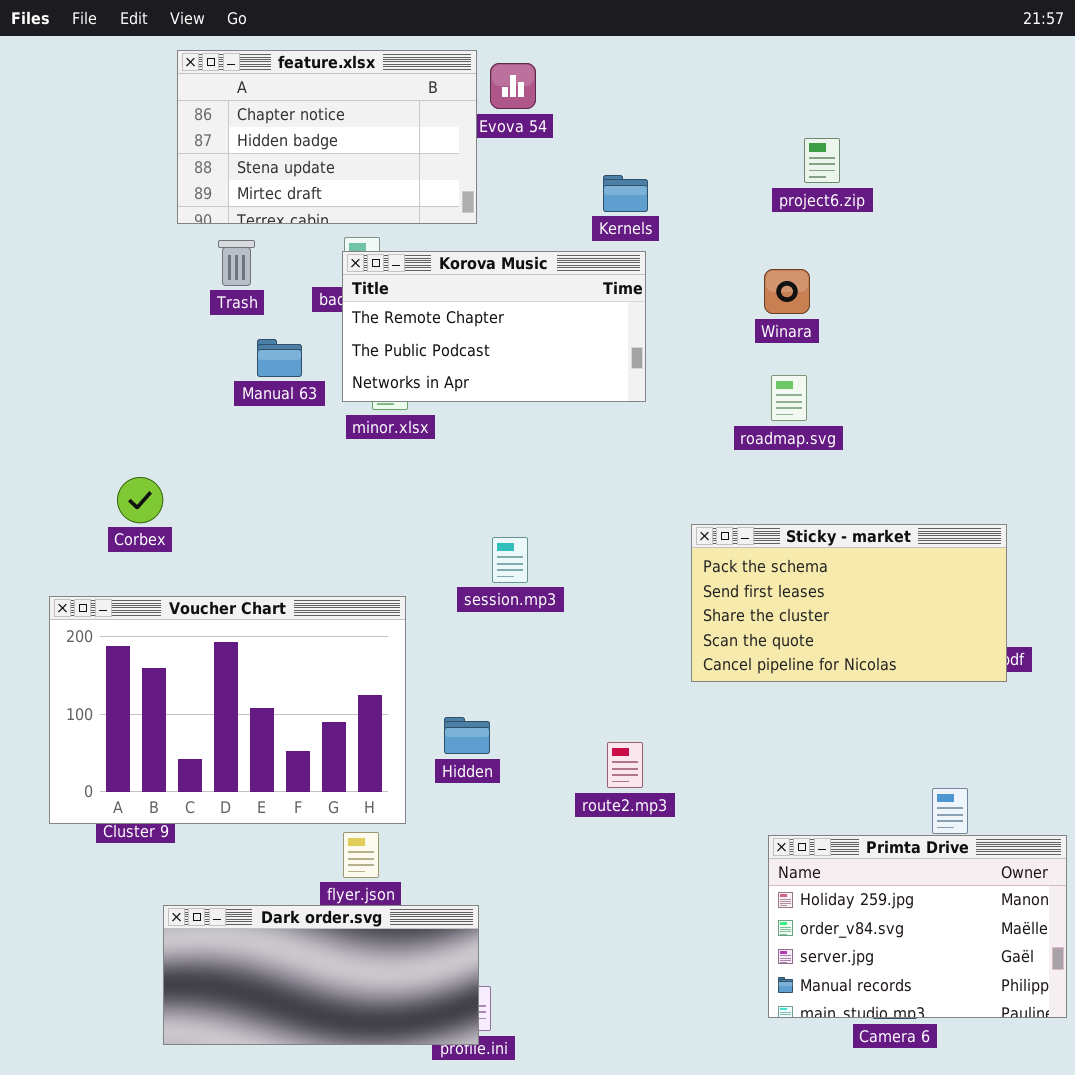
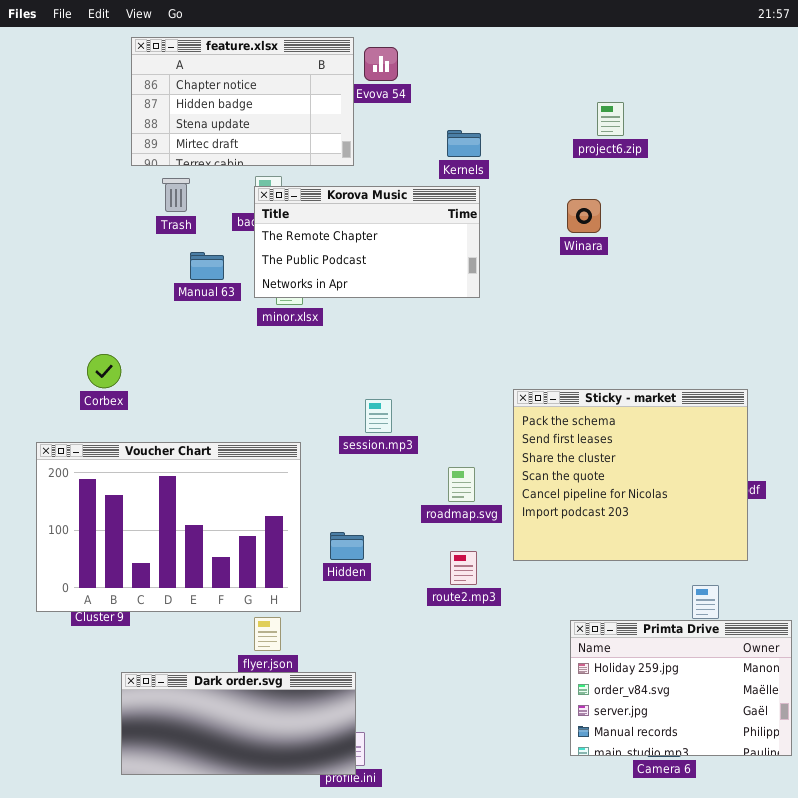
roadmap.svg: [771,375,807,421] -> [448,467,475,502], moved
Sticky - market: [691,524,1007,682] -> [513,389,748,561], resized

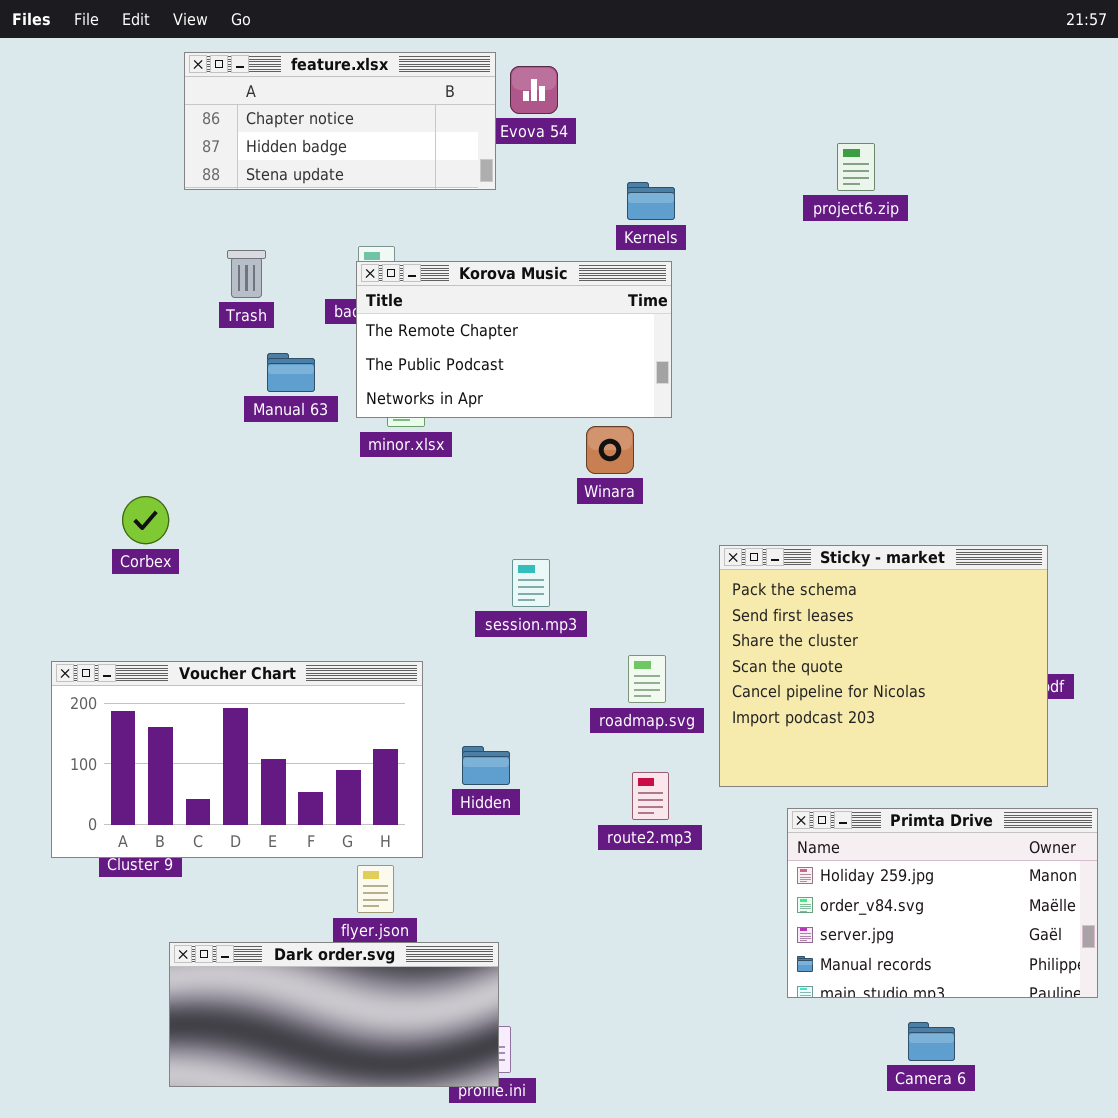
feature.xlsx: [131,37,354,166] -> [184,52,496,190], resized
Winara: [567,199,601,233] -> [586,426,634,474], moved
Voucher Chart: [36,442,301,612] -> [51,661,423,858], resized
Primta Drive: [570,620,792,756] -> [787,808,1098,998], moved

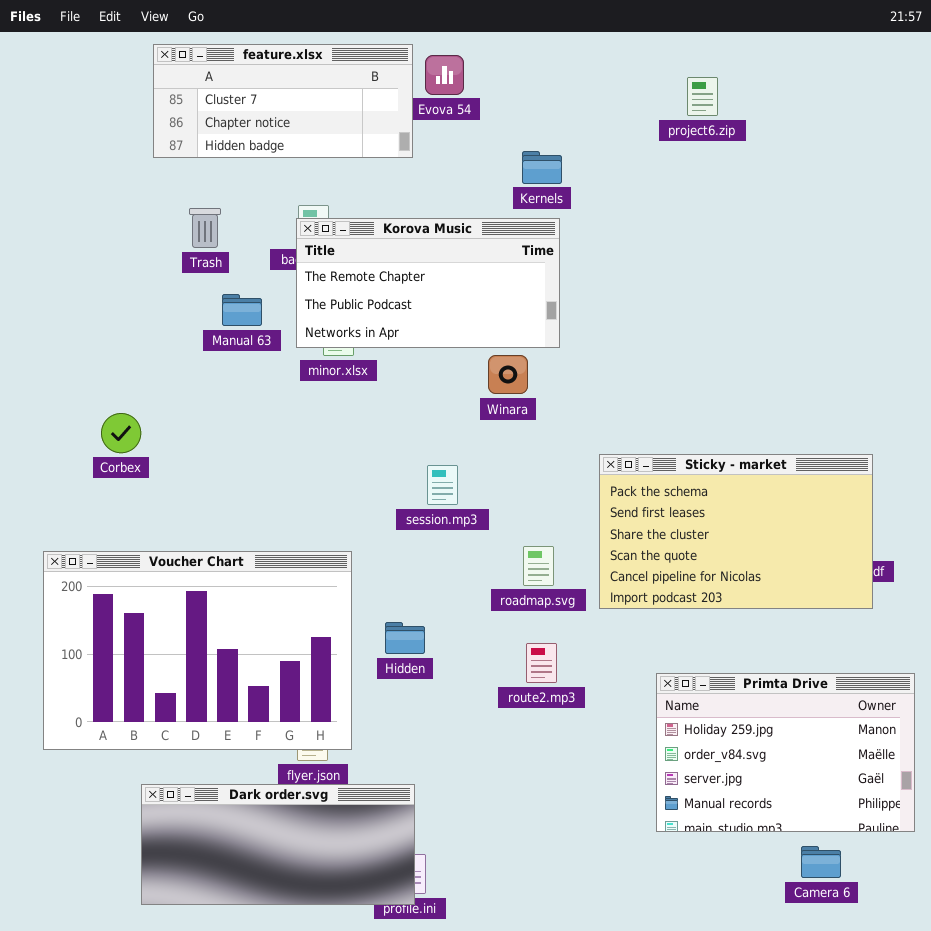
feature.xlsx: [184,52,496,190] -> [153,44,413,158], scrolled up 1 row
project6.zip: [837,143,875,191] -> [687,77,718,116], moved
Sticky - market: [719,545,1048,787] -> [599,454,873,609], resized
Voucher Chart: [51,661,423,858] -> [43,551,352,750], resized
Camera 6: [908,1022,955,1061] -> [801,846,841,878], moved

